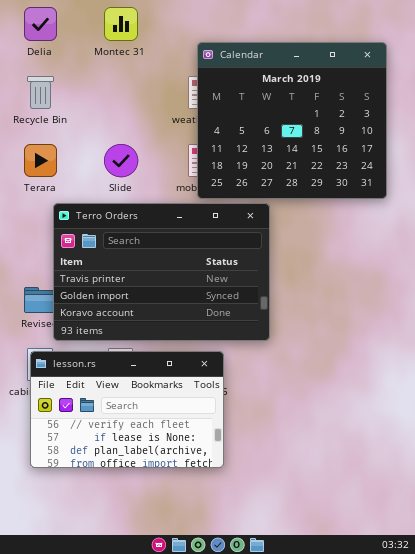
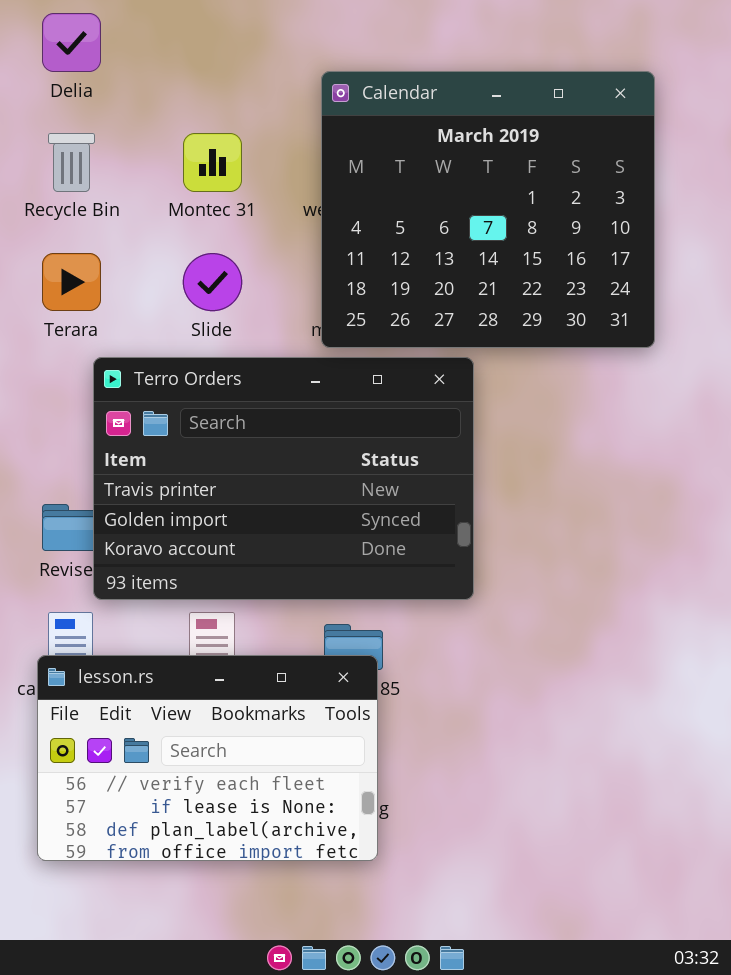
Montec 31: [104,7,138,41] -> [183,133,242,192], moved
Calendar: [197,42,387,199] -> [321,71,655,348], moved
lesson.rs: [30,351,224,468] -> [37,655,378,861], moved

